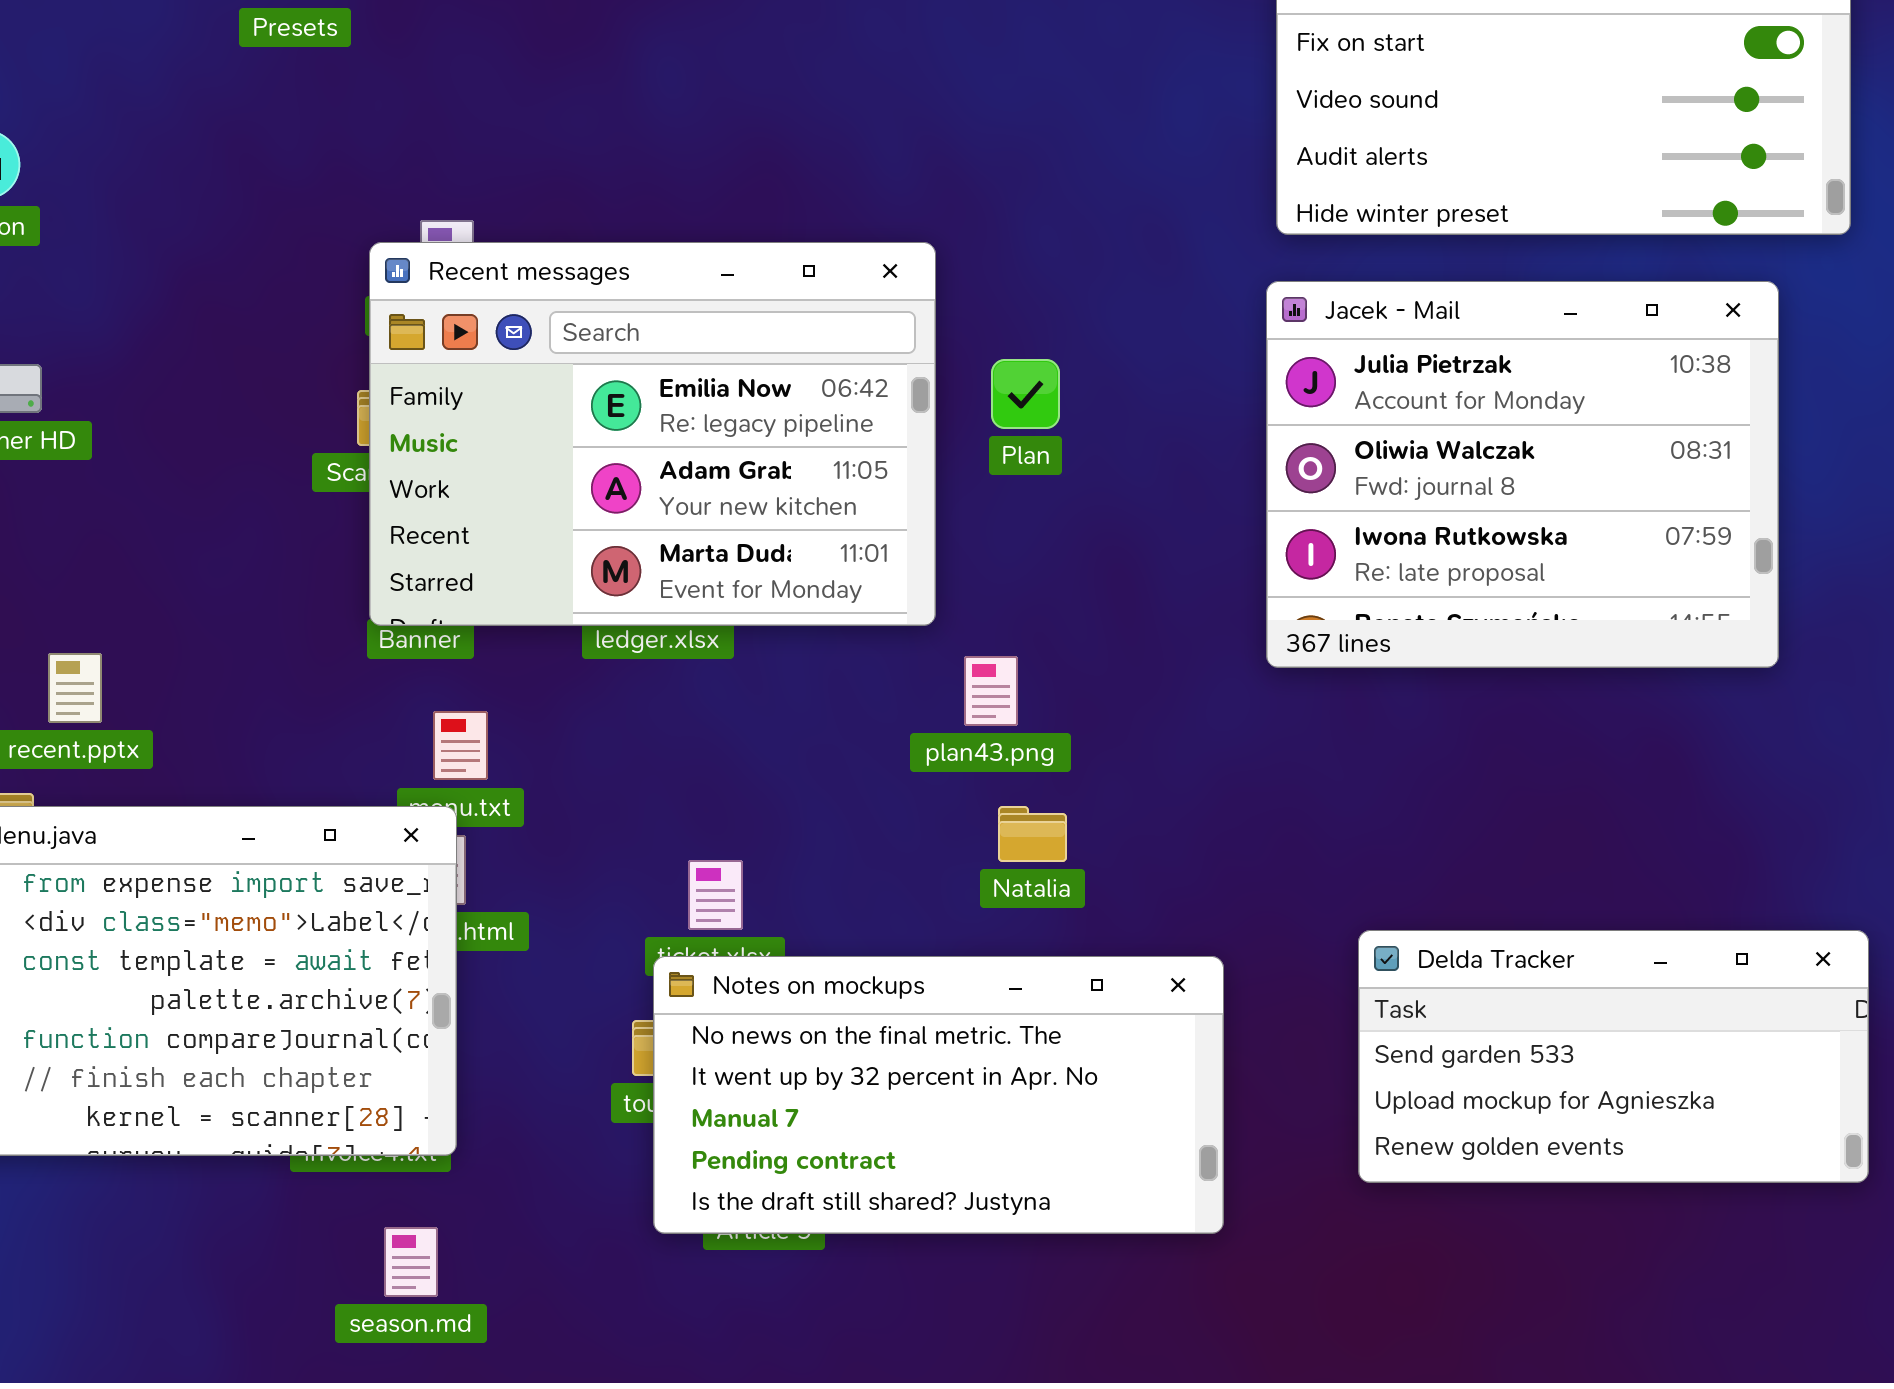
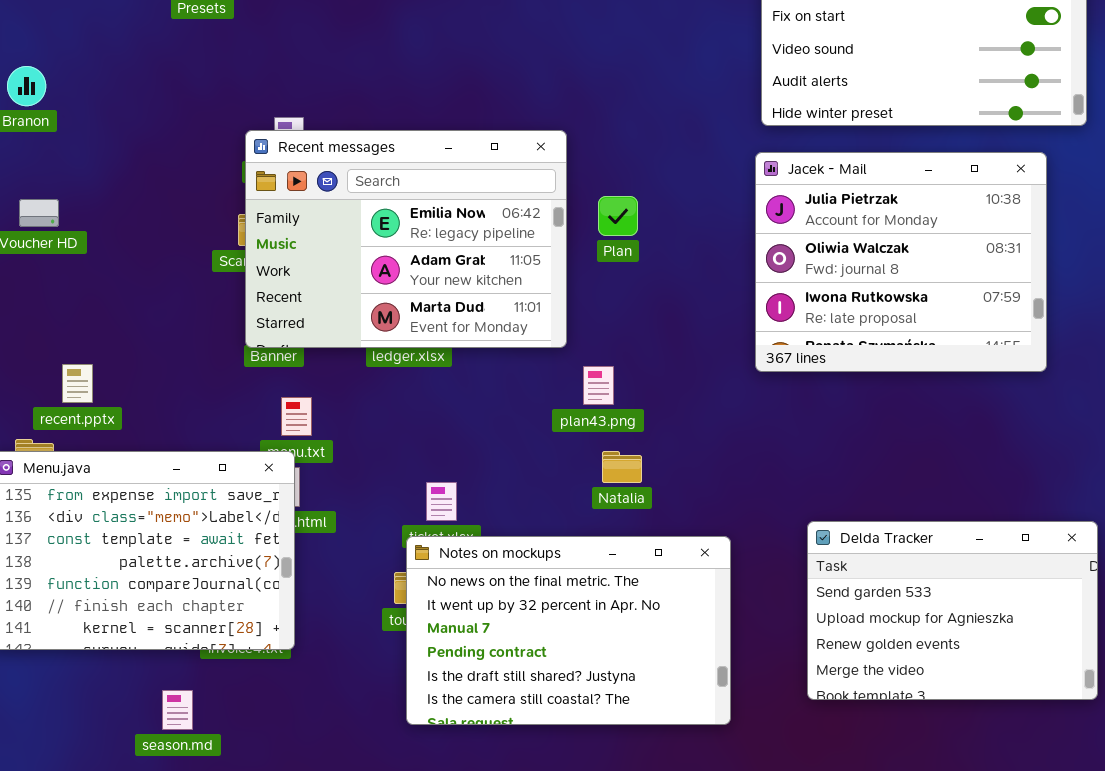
Delda Tracker: [1358,930,1869,1183] -> [807,521,1098,700], resized
Notes on mockups: [653,956,1224,1234] -> [406,536,731,725], resized
season.md: [384,1227,438,1297] -> [162,690,193,730], moved

